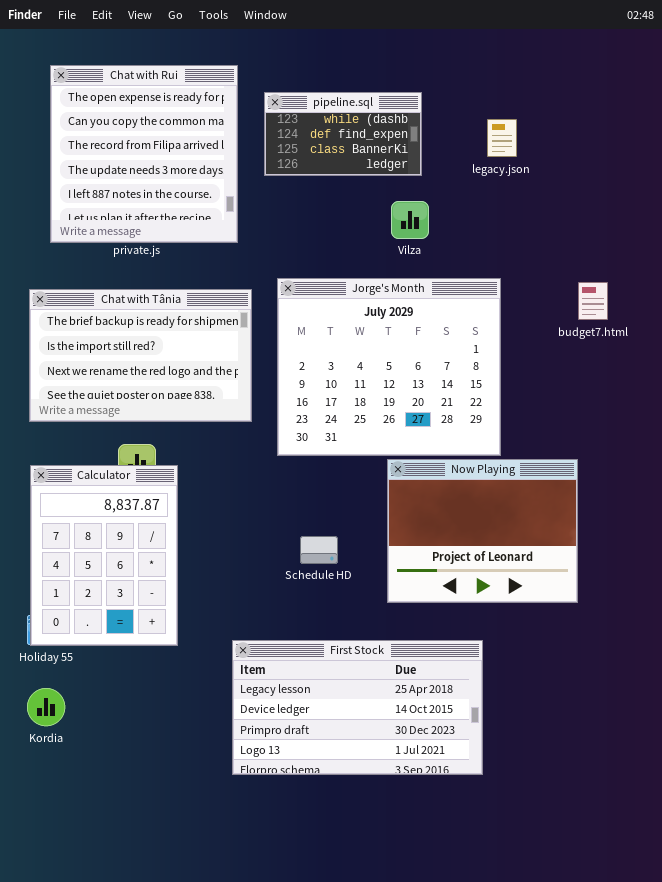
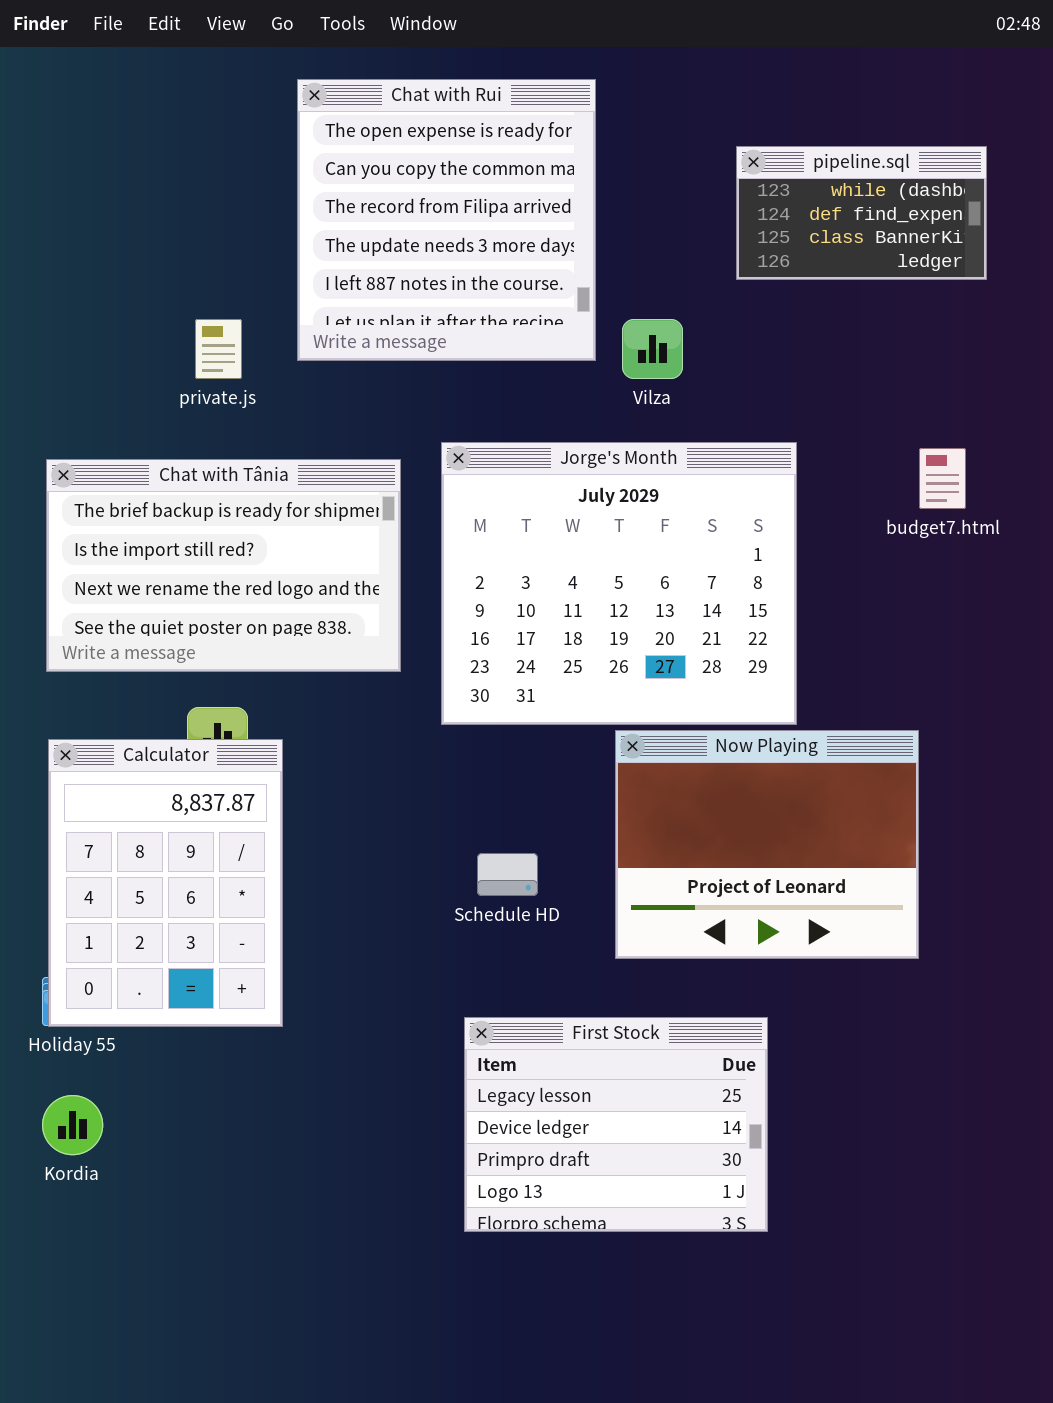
Chat with Rui: [50,65,238,243] -> [297,79,596,361], moved
pipeline.sql: [264,92,422,176] -> [736,146,987,280], moved
First Stock: [232,640,483,775] -> [464,1017,768,1232], resized

